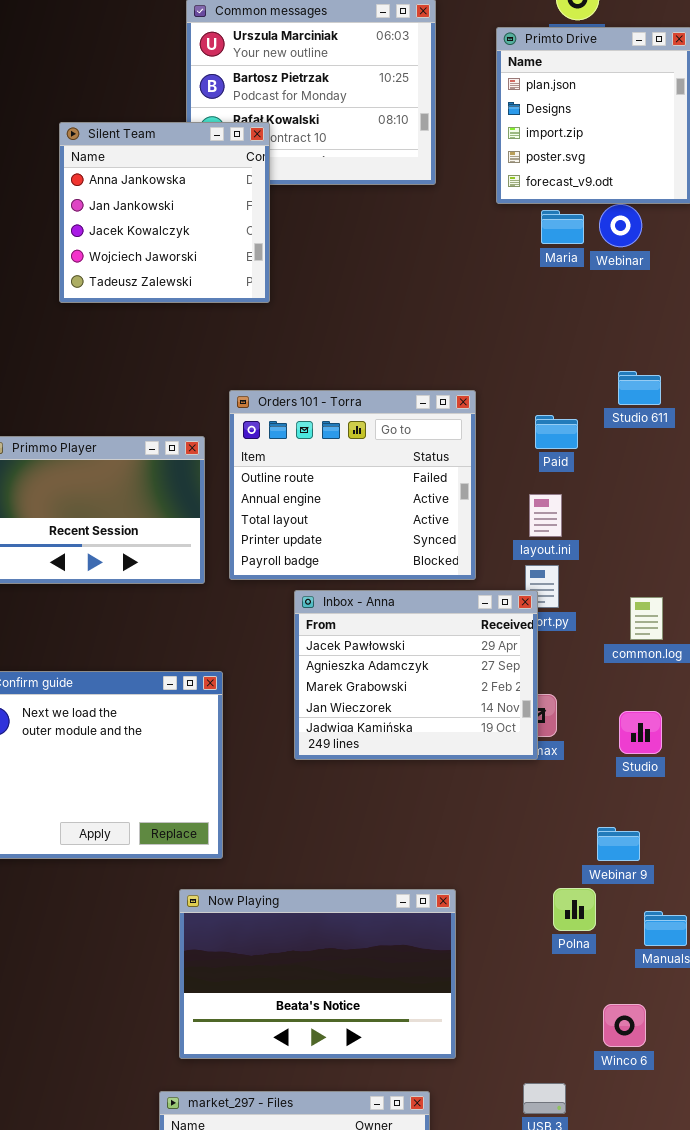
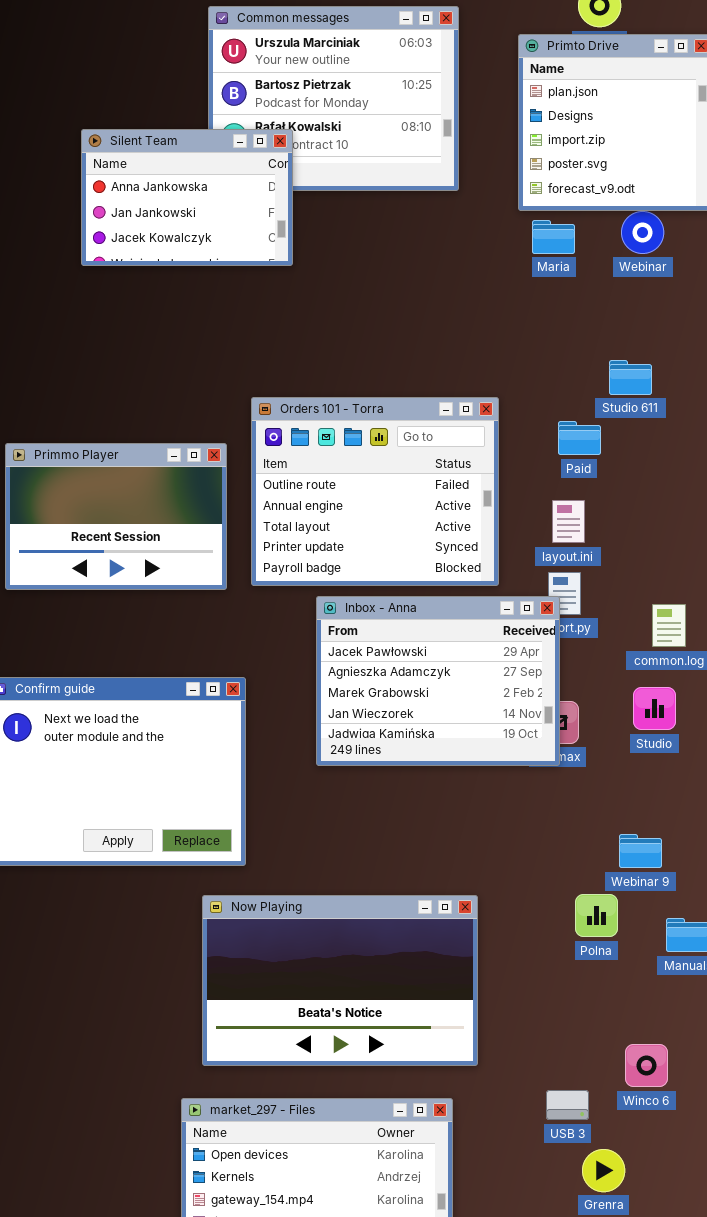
Silent Team: [59,122,270,303] -> [81,129,293,266], resized
Maria: [541,210,584,244] -> [532,220,575,254], moved
Studio 611: [618,371,661,405] -> [609,360,652,395], moved
Studio: [619,711,662,754] -> [633,687,676,730], moved
Winco 6: [603,1004,646,1047] -> [625,1044,668,1087], moved

